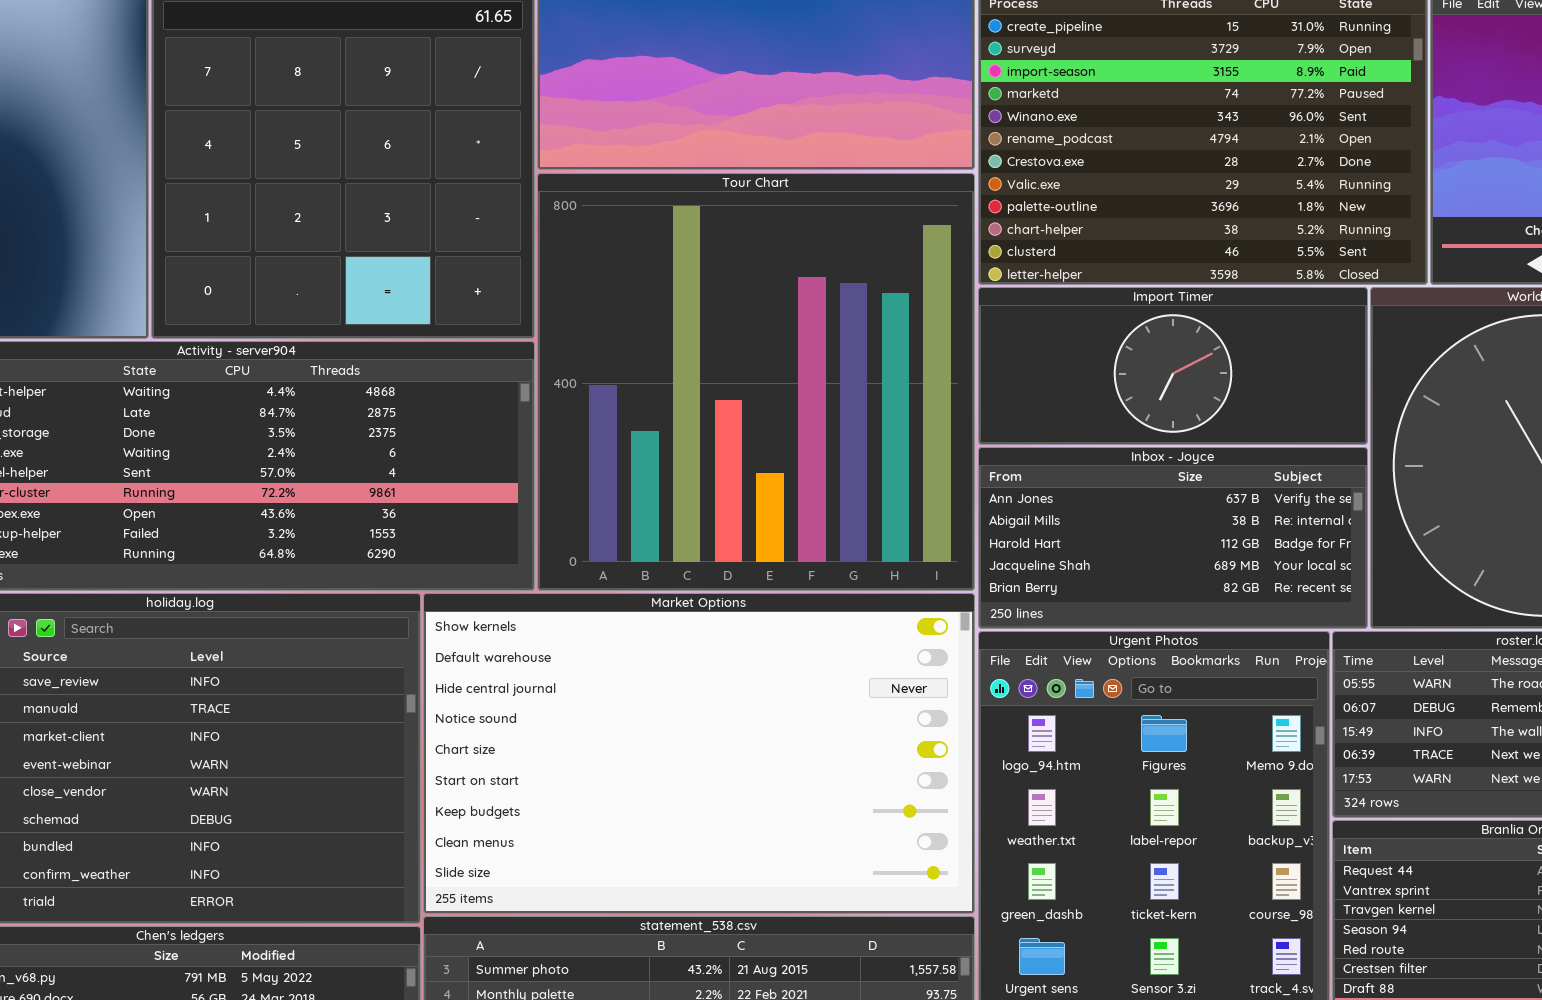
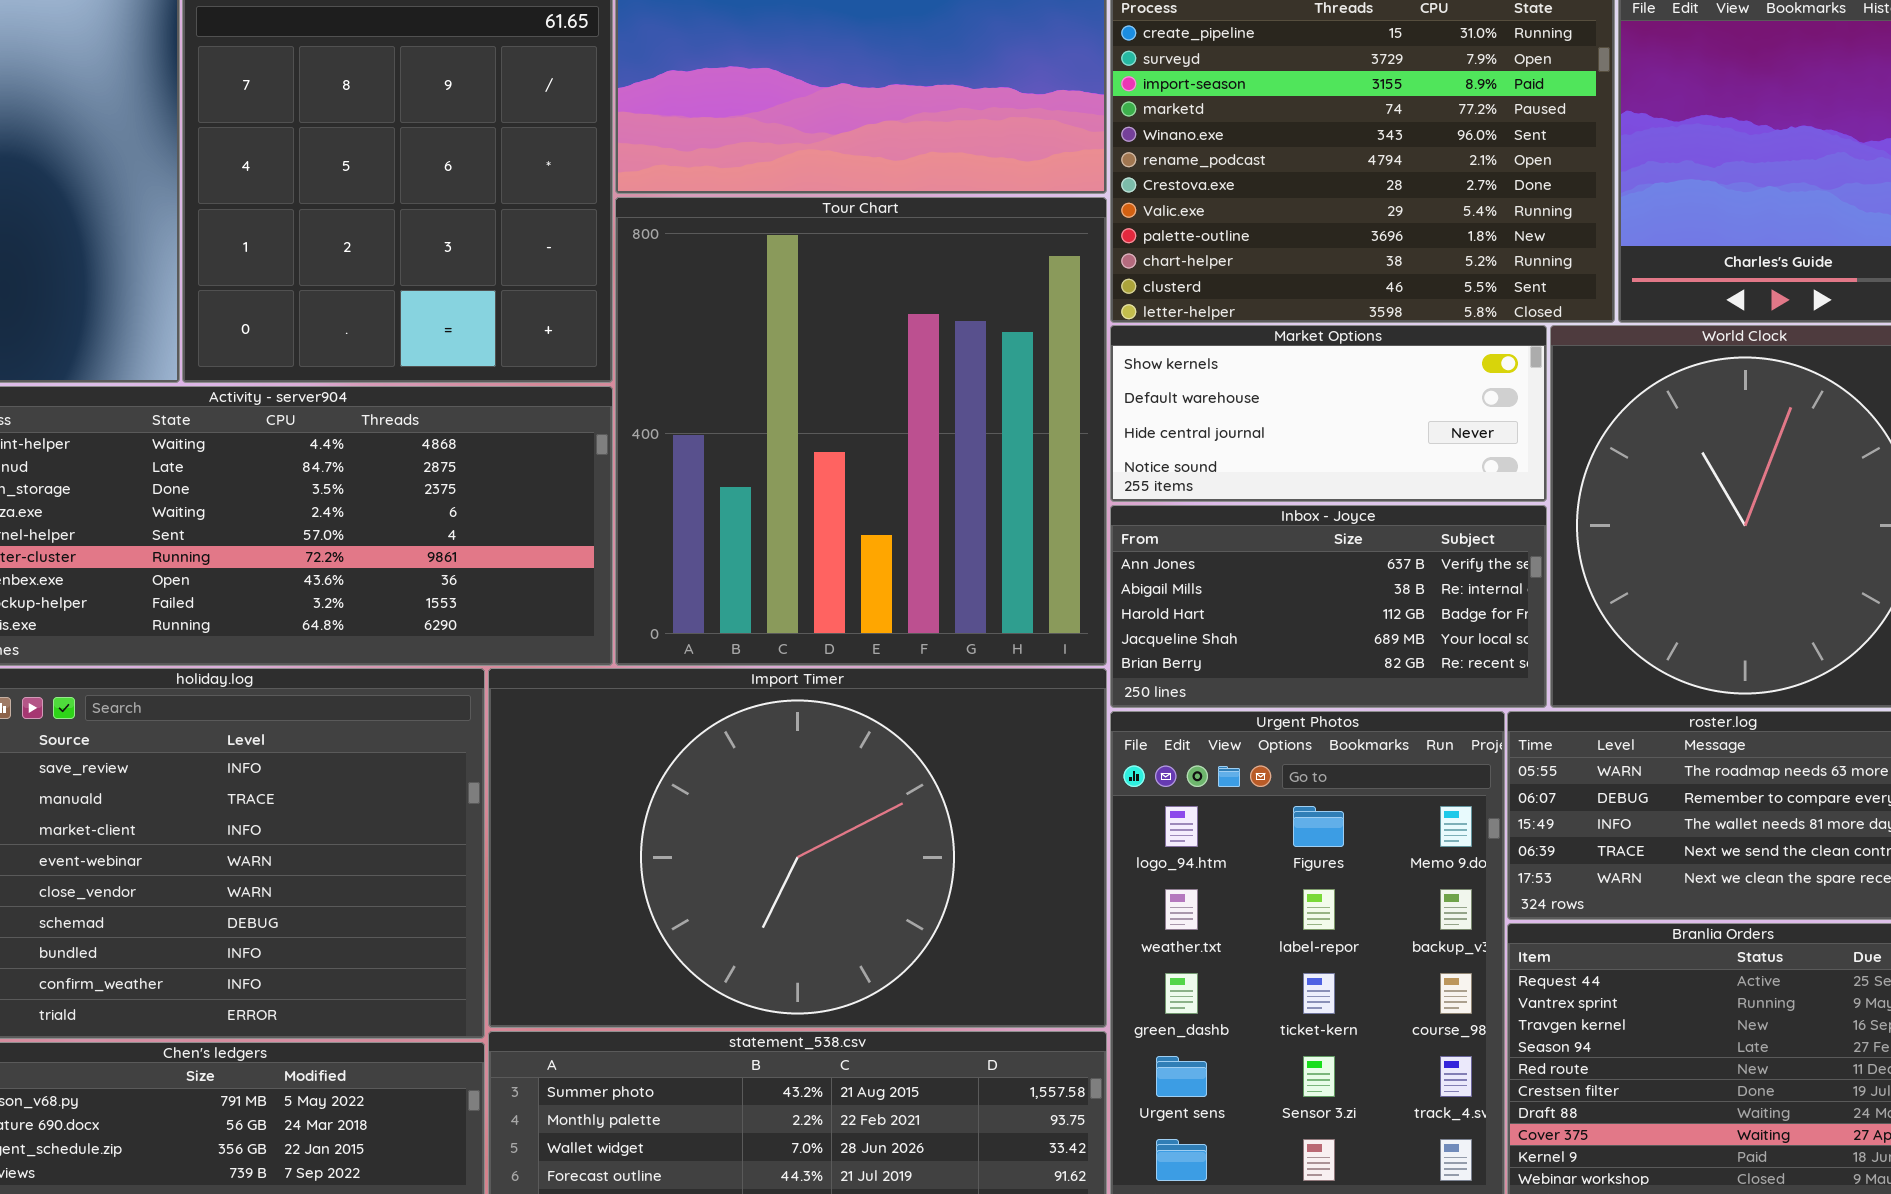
Import Timer: [978,287,1368,445] -> [488,668,1107,1028], moved, resized
Market Options: [423,593,975,914] -> [1110,325,1547,502], moved, resized

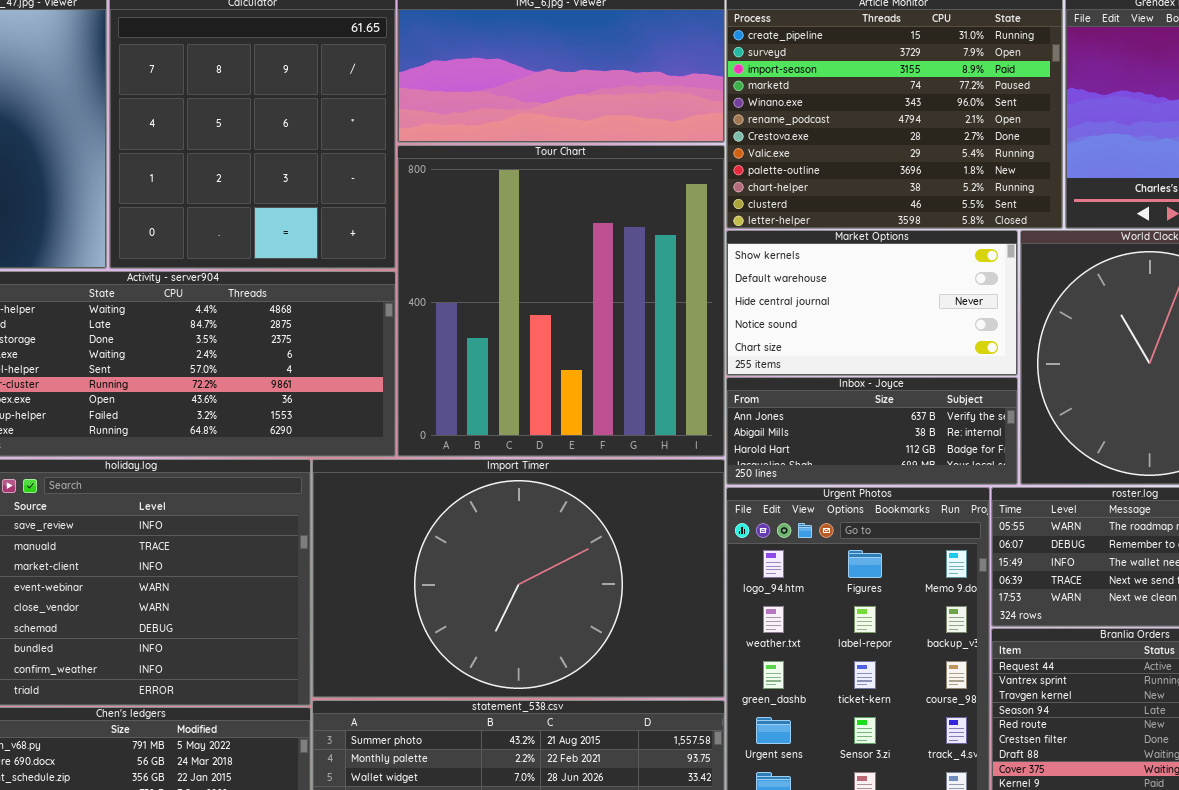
Market Options: [1110,325,1547,502] -> [726,230,1018,376], resized
Inbox - Joyce: [1110,505,1547,708] -> [726,377,1018,485], resized

